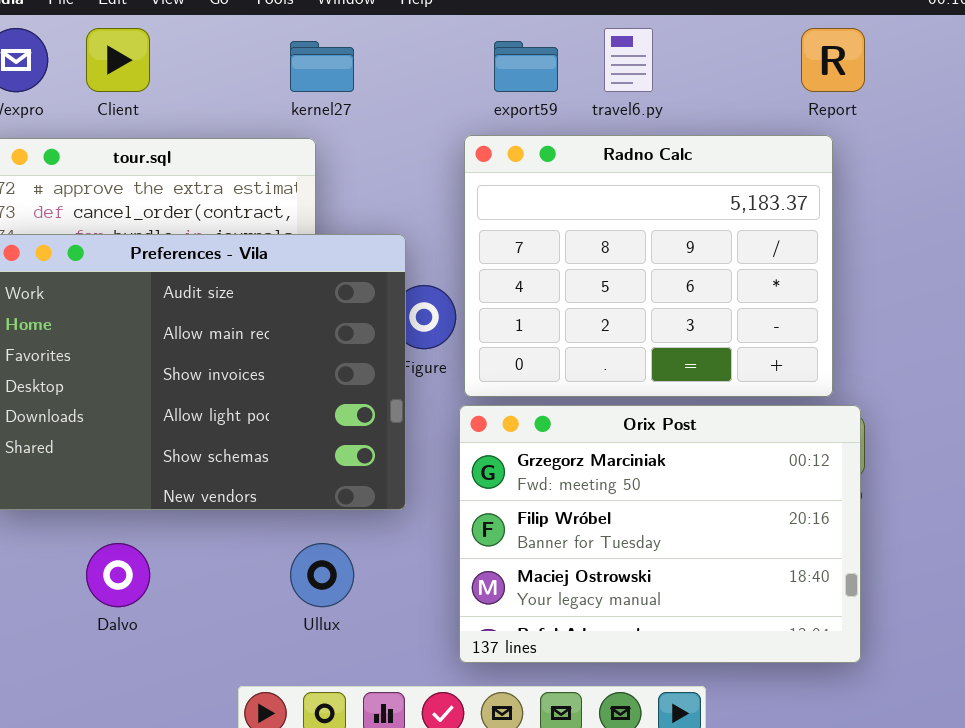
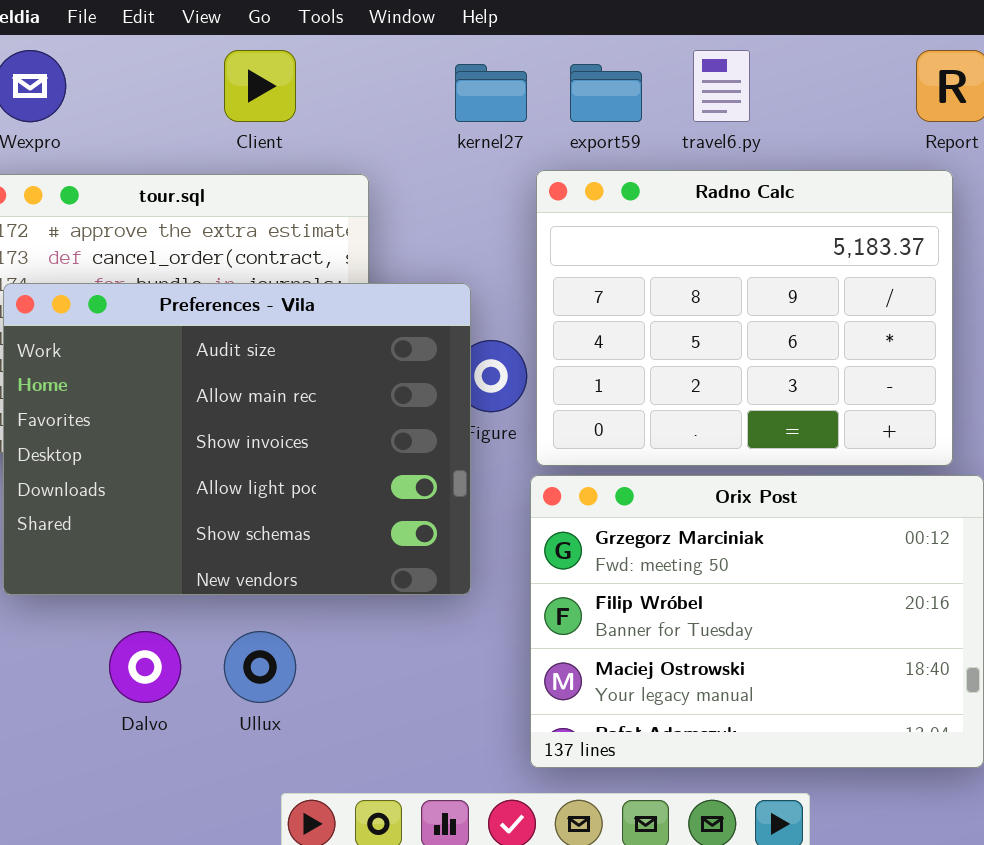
Client: [86,28,150,92] -> [224,50,296,122], moved
kernel27: [290,41,354,92] -> [455,64,527,122], moved
Ullux: [290,543,354,607] -> [224,631,296,703], moved

